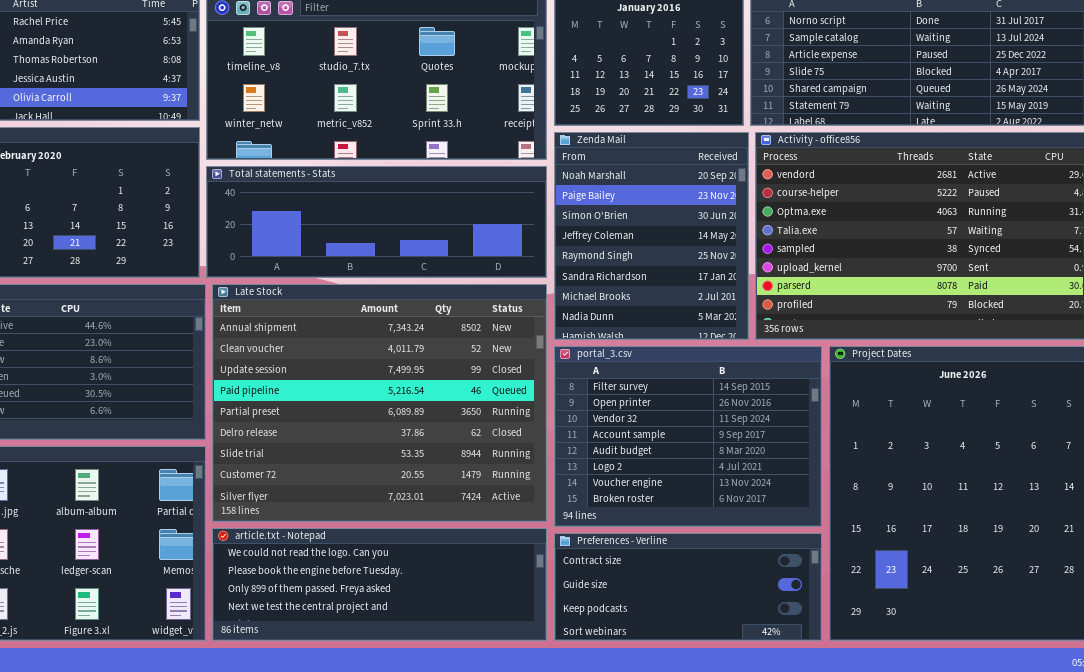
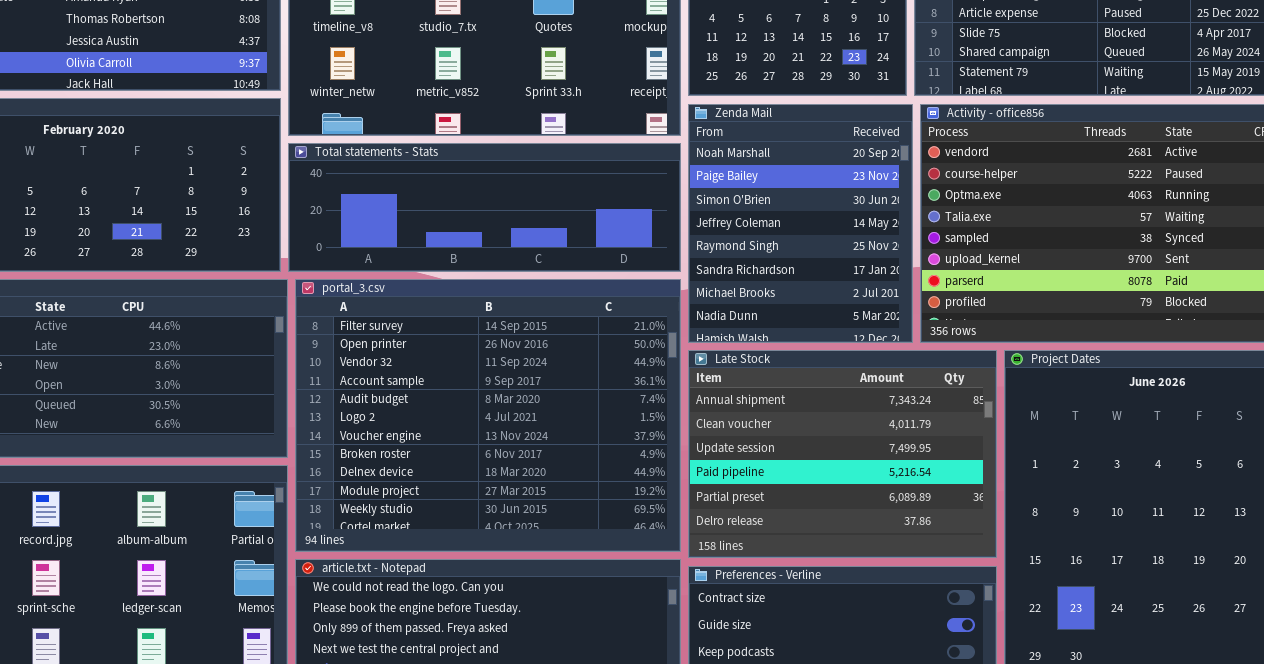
Late Stock: [212,284,547,522] -> [688,350,997,558], moved, resized
portal_3.csv: [554,346,822,527] -> [295,279,681,552], moved, resized

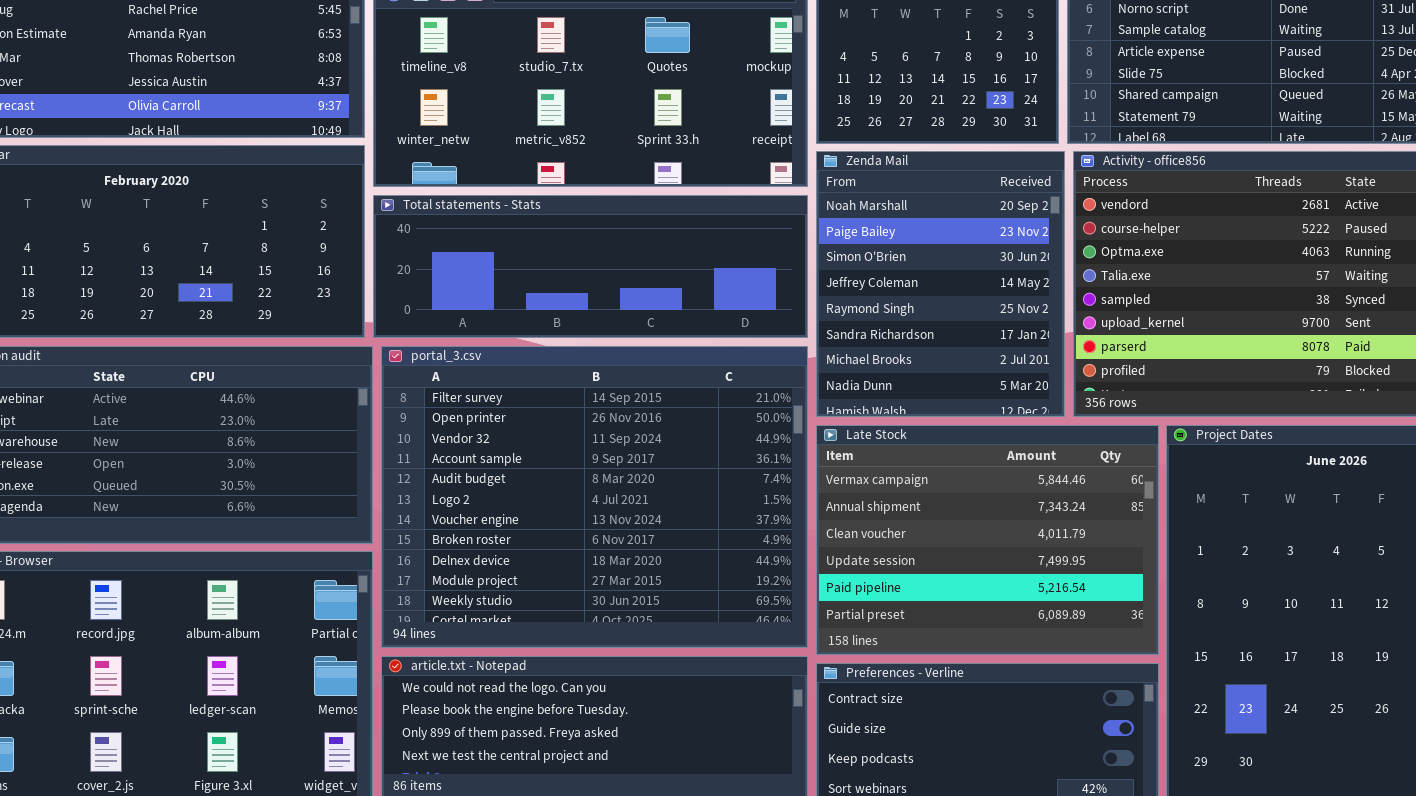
Late Stock: [688,350,997,558] -> [816,425,1159,655], scrolled up 1 row

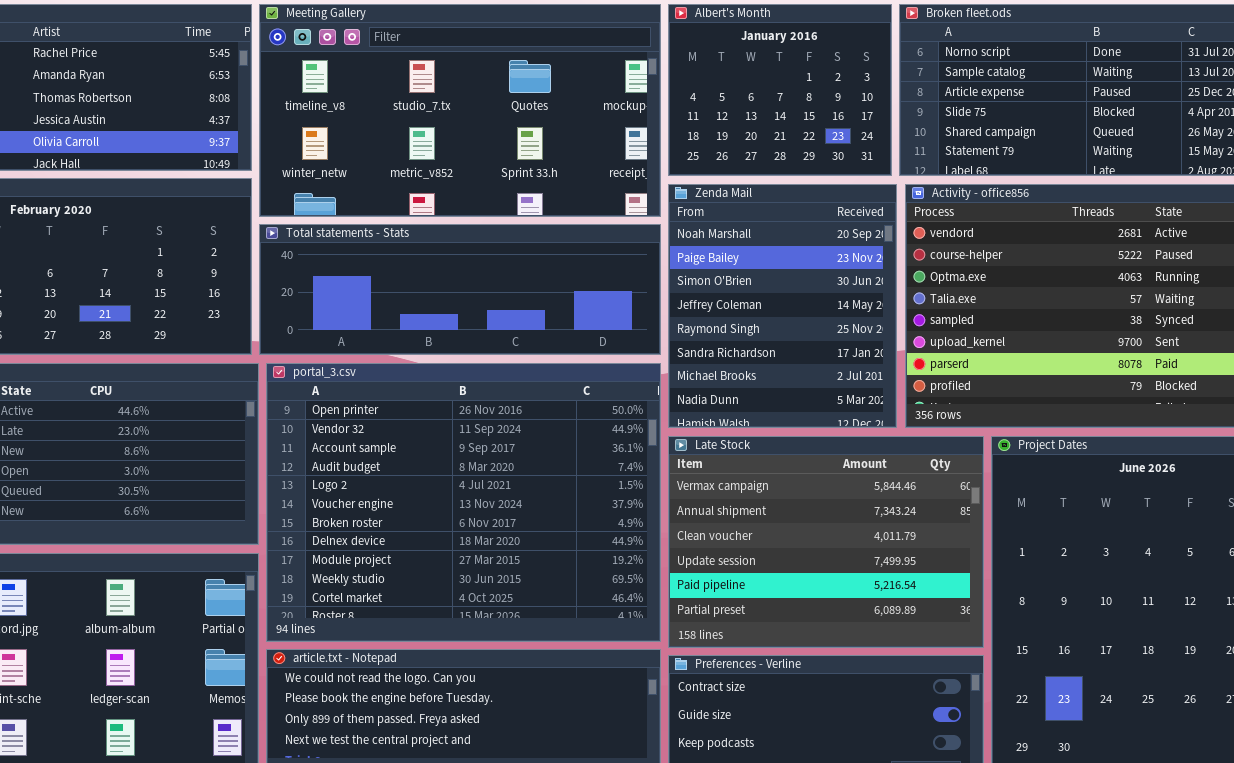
portal_3.csv: [381,346,808,648] -> [266,363,661,642], scrolled down 1 row

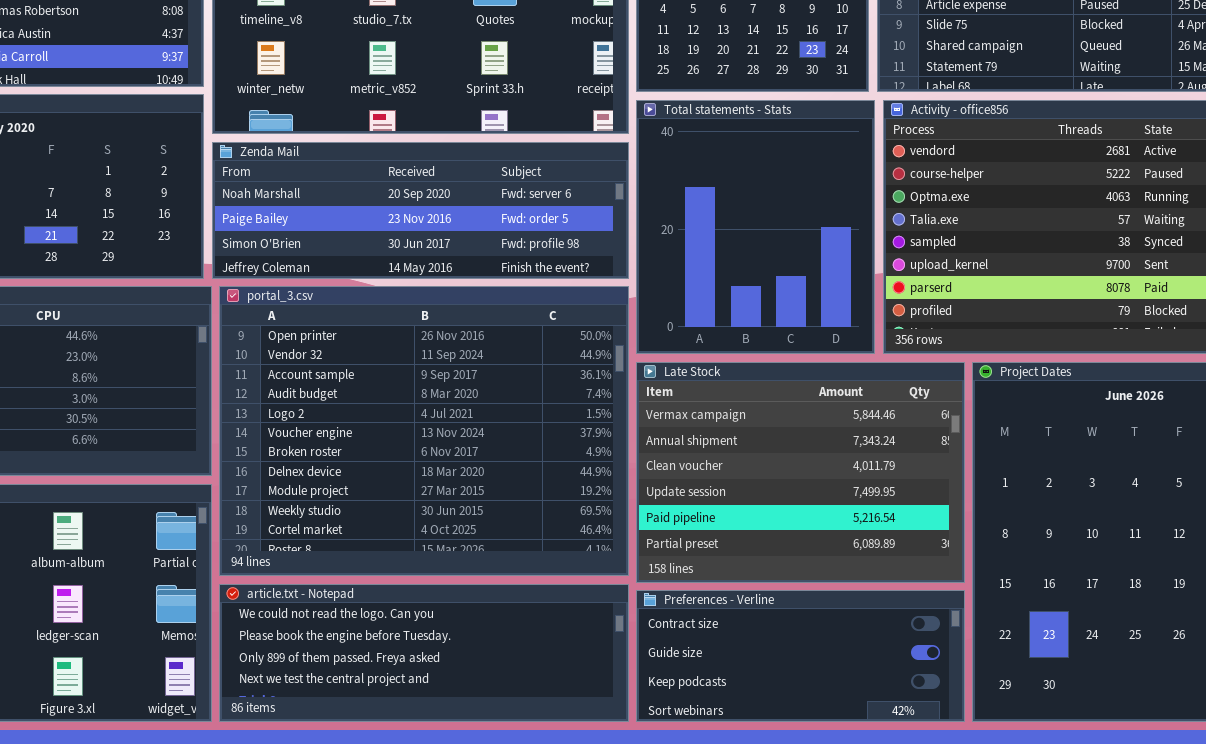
Zenda Mail: [668,184,897,428] -> [212,142,629,279], moved, resized
Total statements - Stats: [259,224,661,355] -> [636,100,875,354], moved, resized

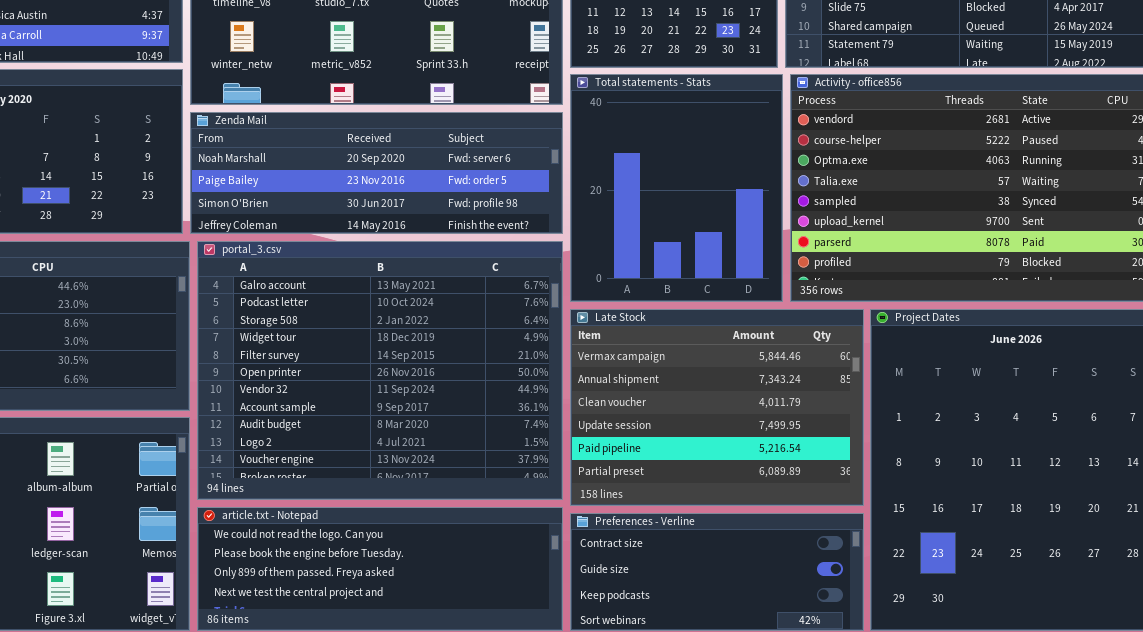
portal_3.csv: [219,286,629,576] -> [197,241,563,500], scrolled up 5 rows

